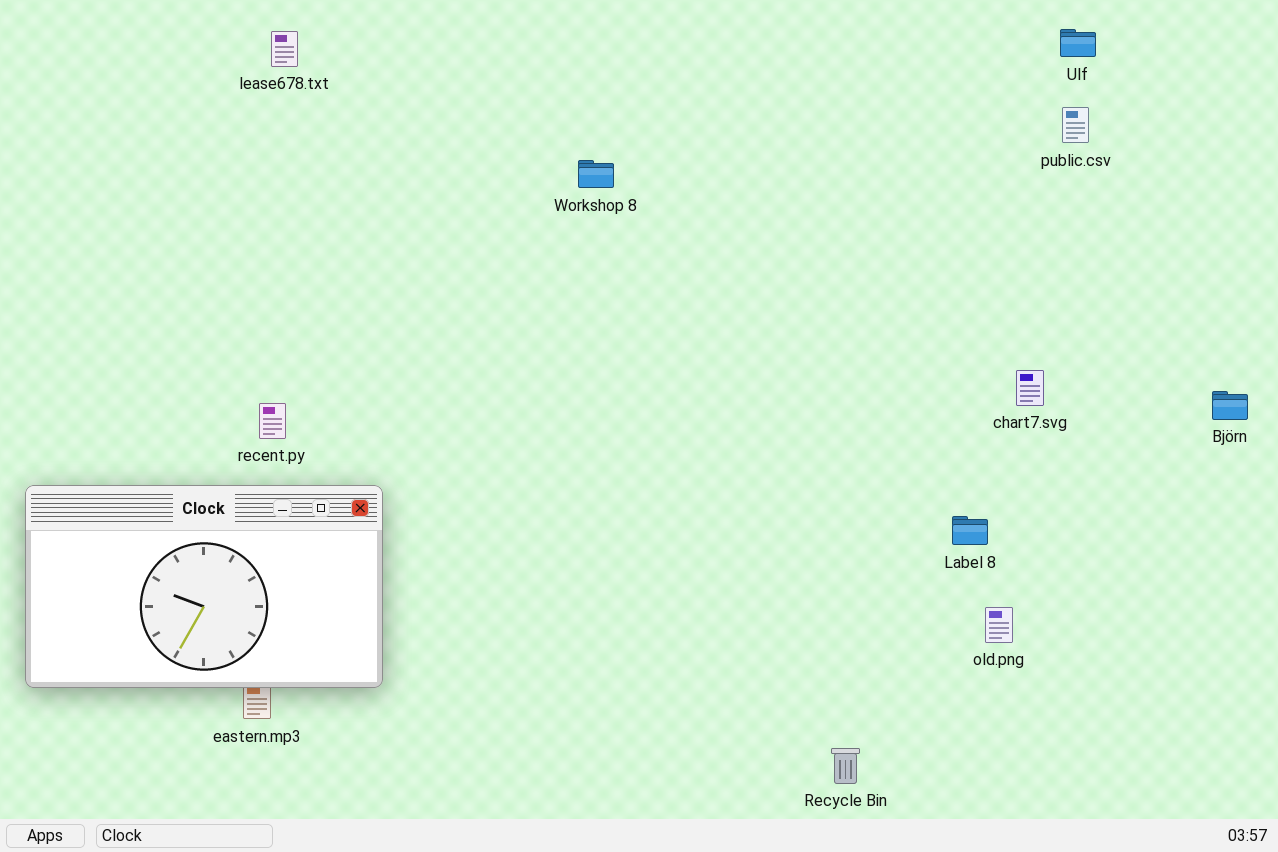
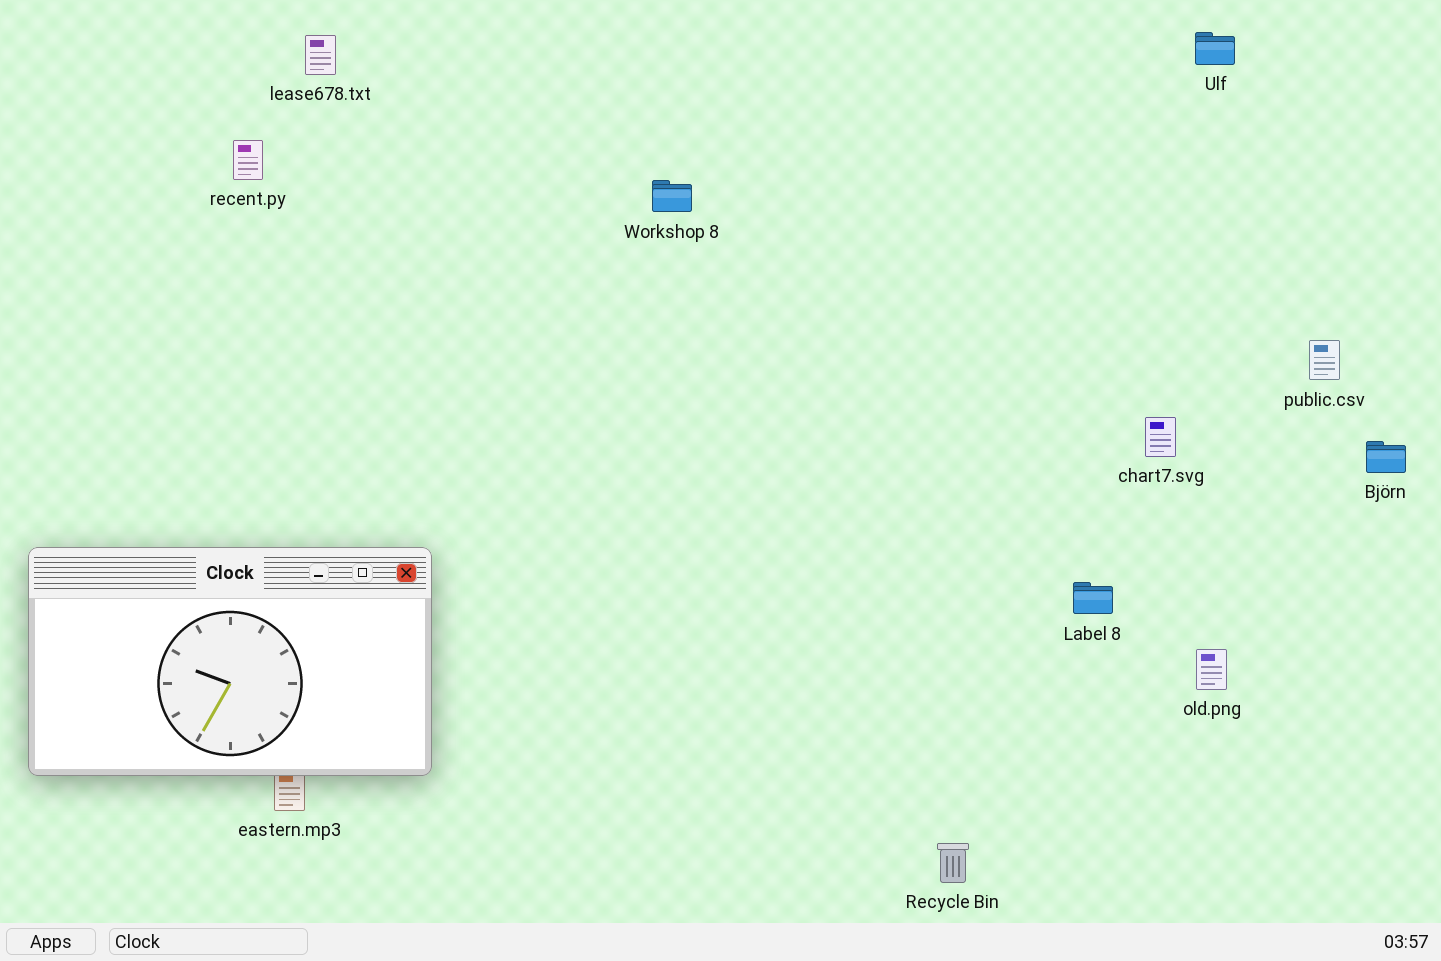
public.csv: [1062,107,1089,143] -> [1309,340,1340,380], moved
recent.py: [259,403,286,439] -> [233,140,263,180], moved
old.png: [985,607,1013,643] -> [1196,649,1227,690], moved

